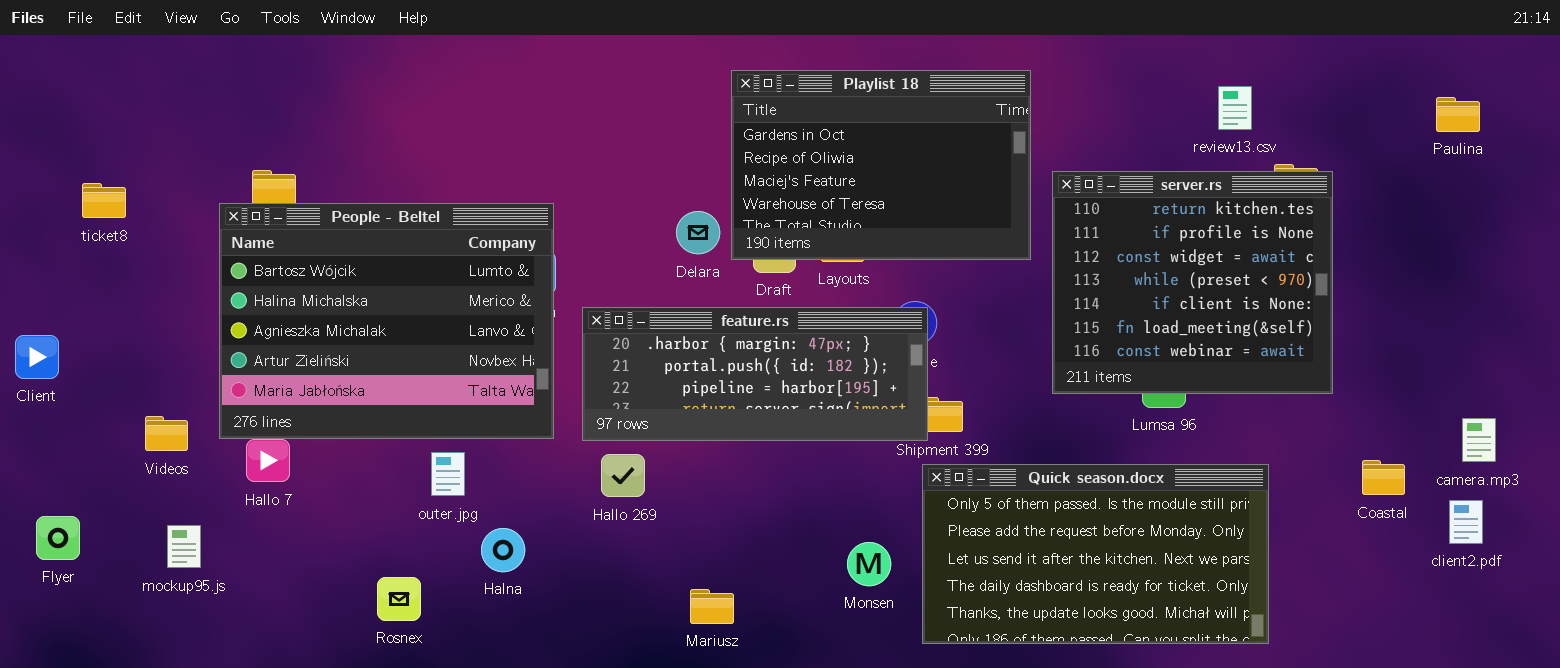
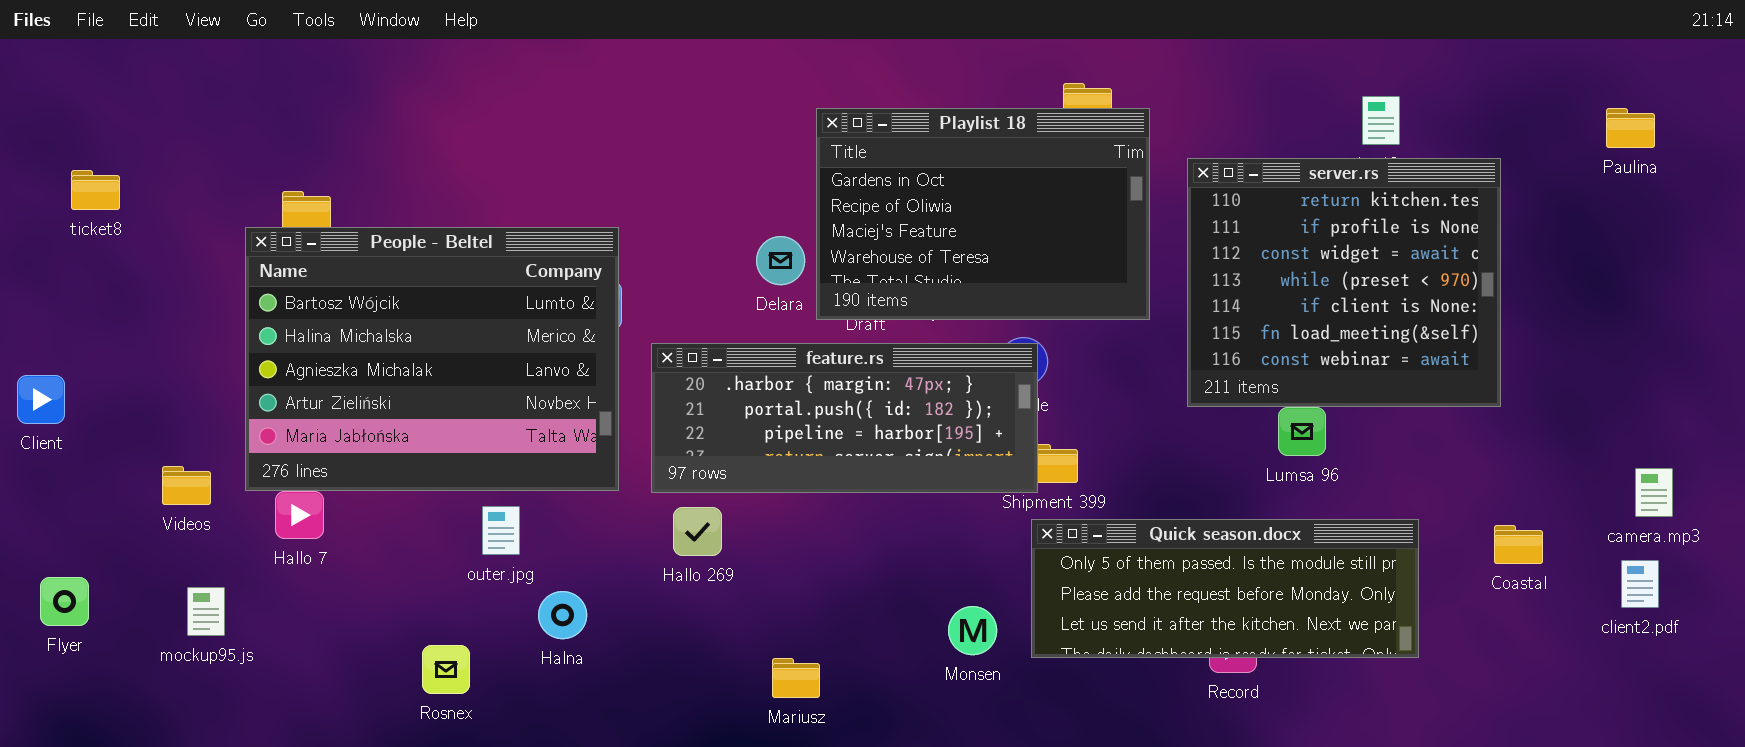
Playlist 18: [731,70,1031,260] -> [816,108,1150,320], moved
server.rs: [1052,171,1333,394] -> [1187,158,1501,407], moved
ticket8: [82,183,126,218] -> [71,170,120,210], moved
Coastal: [1362,460,1405,495] -> [1494,525,1543,564], moved
Quick season.docx: [922,464,1269,644] -> [1031,519,1419,658], resized

